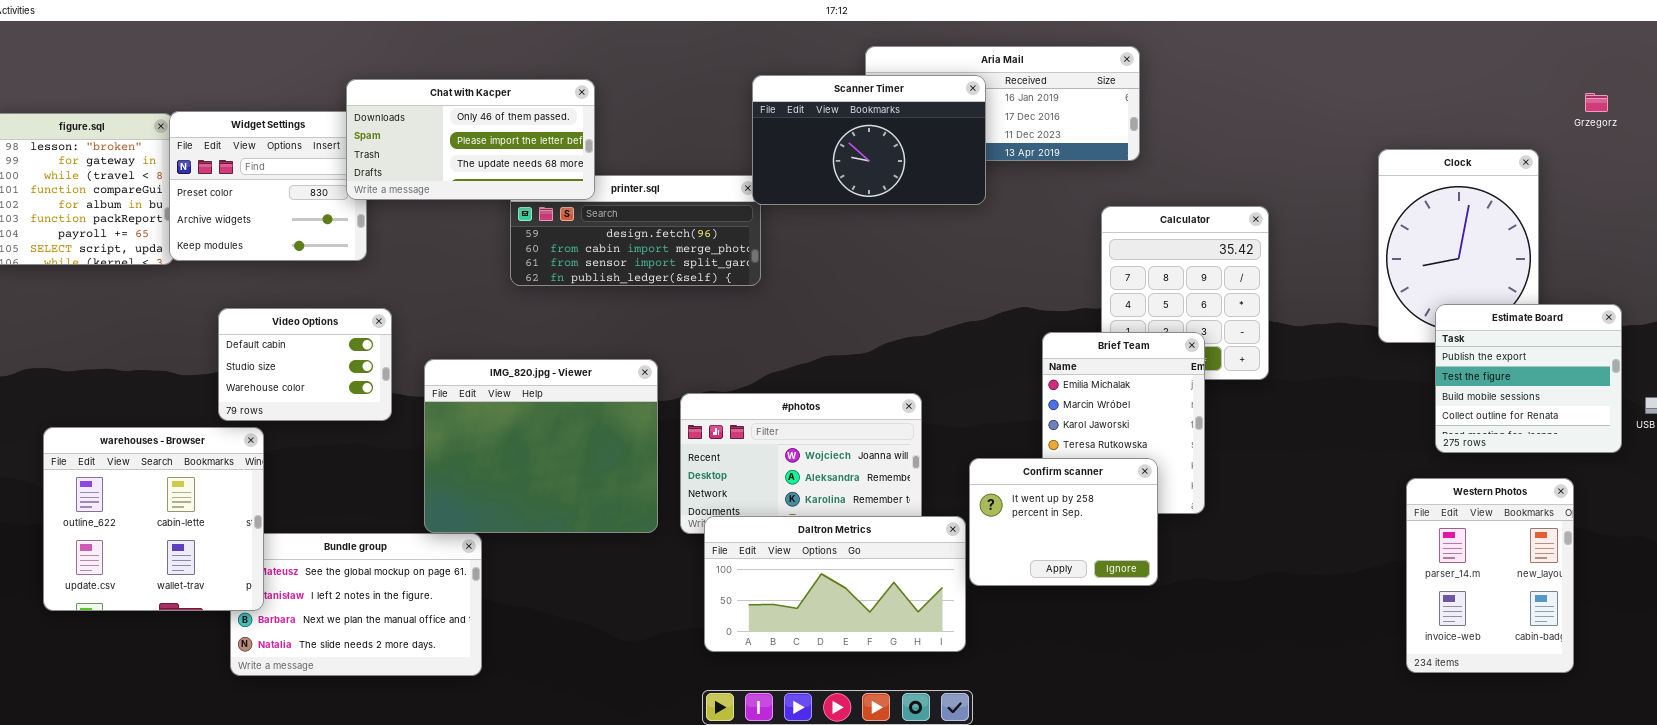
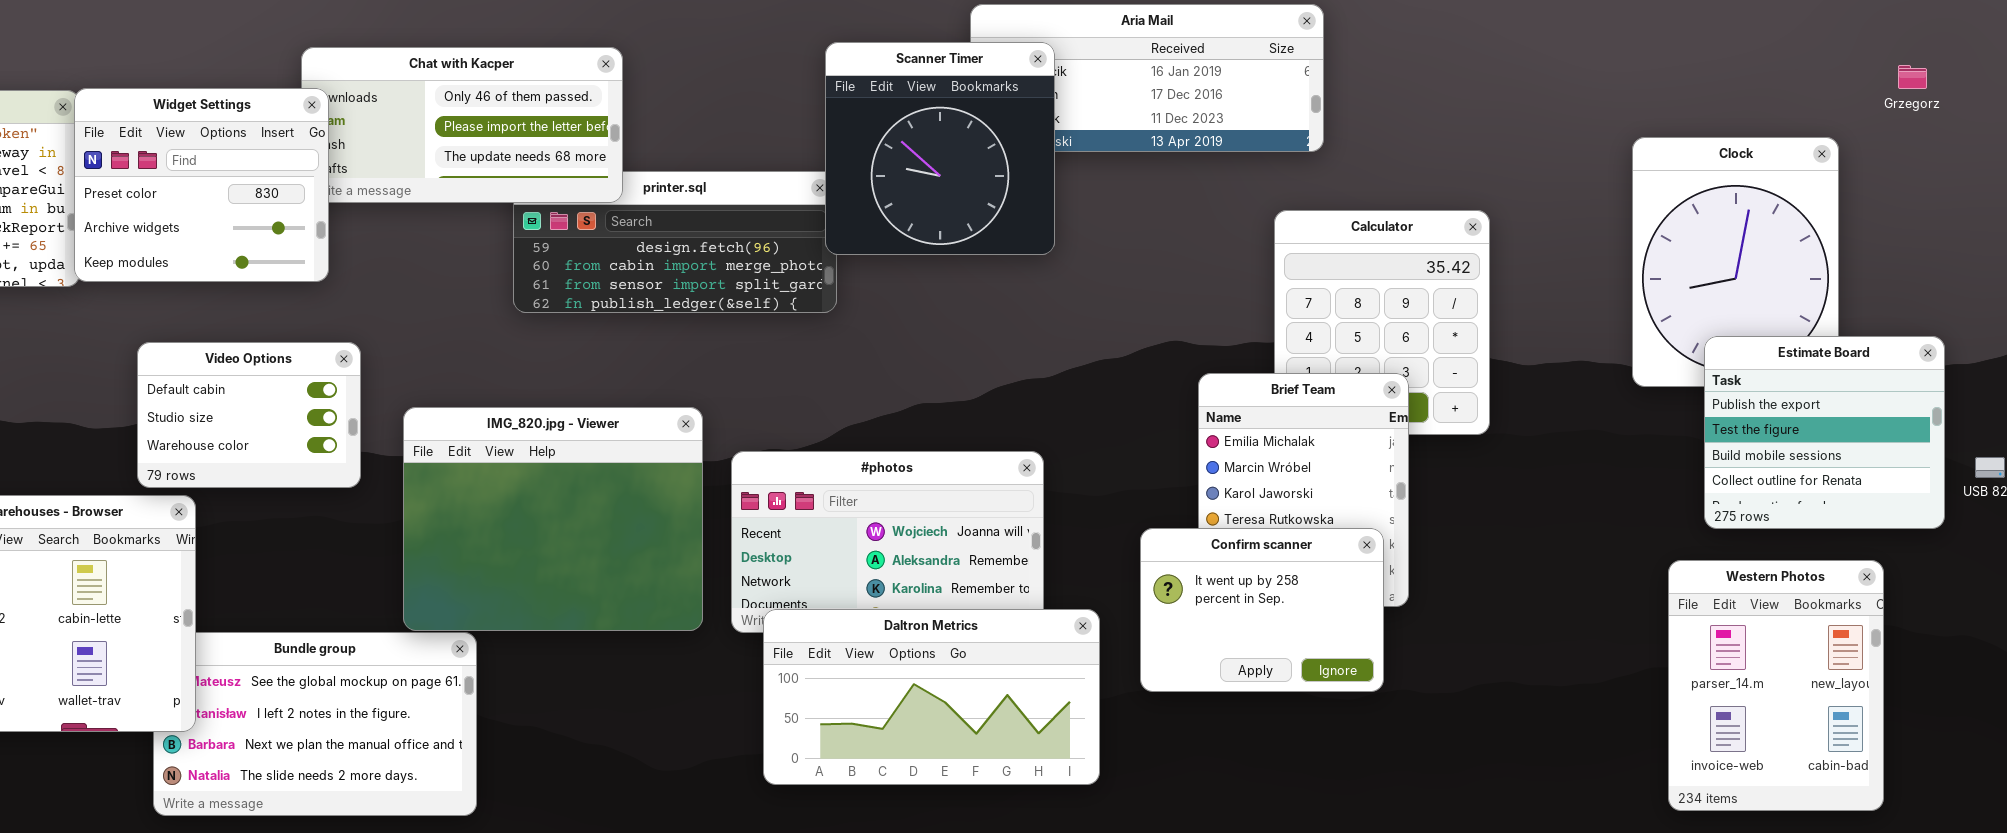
Scanner Timer: [752,75,986,205] -> [825,42,1055,255], resized
Widget Settings: [169,111,367,261] -> [74,88,329,282], raised
Confirm scanner: [969,458,1158,586] -> [1140,528,1384,692], moved

